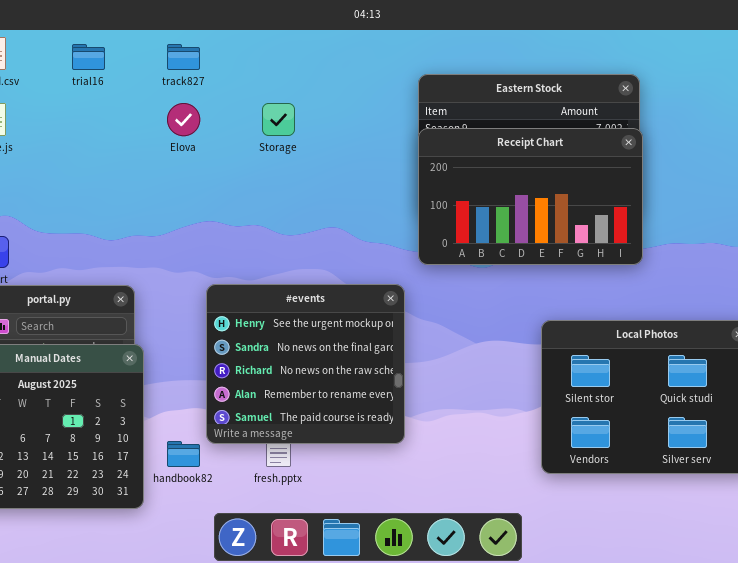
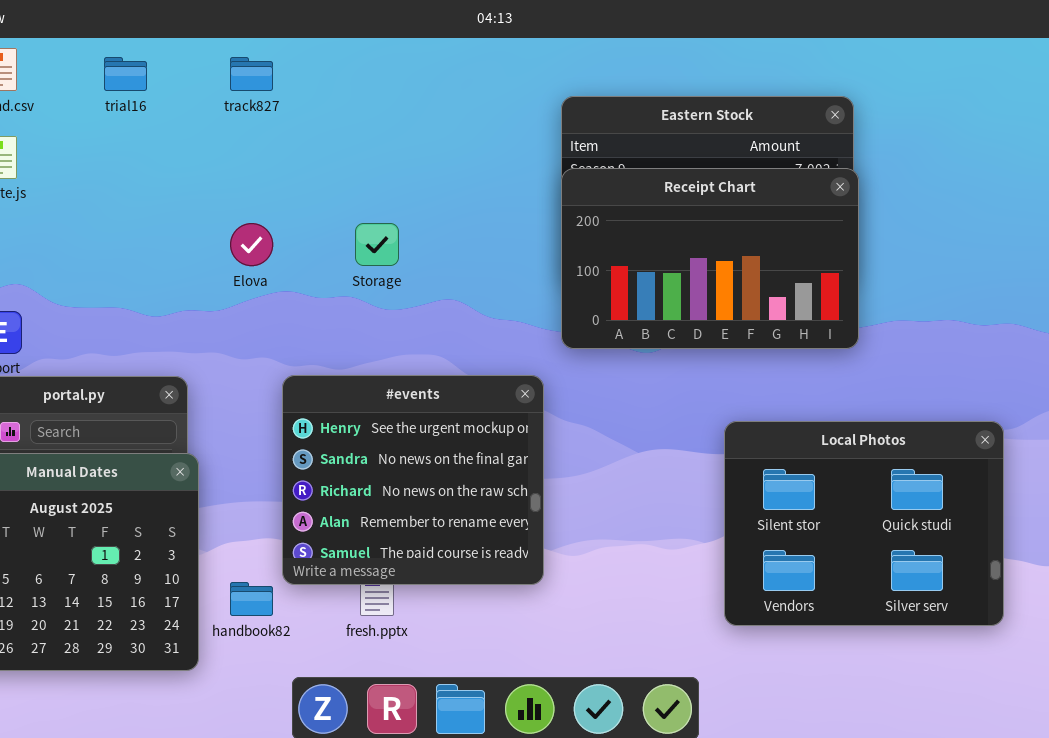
Elova: [167,103,200,136] -> [230,223,273,266], moved
Storage: [262,103,295,136] -> [355,223,399,266], moved

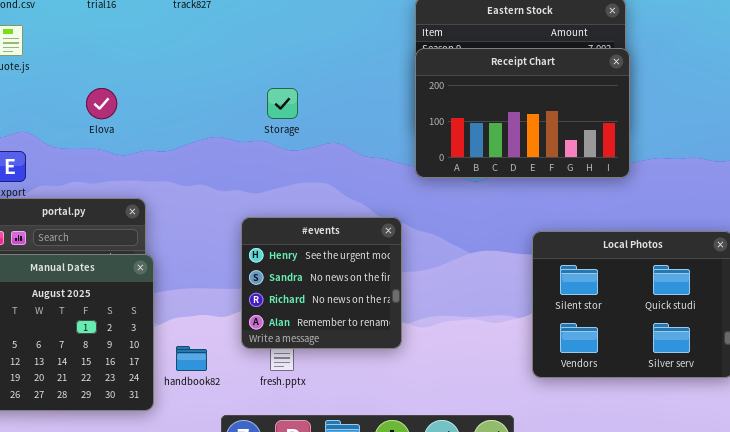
Elova: [230,223,273,266] -> [86,88,117,119], moved
#events: [282,375,544,585] -> [241,217,402,349], resized

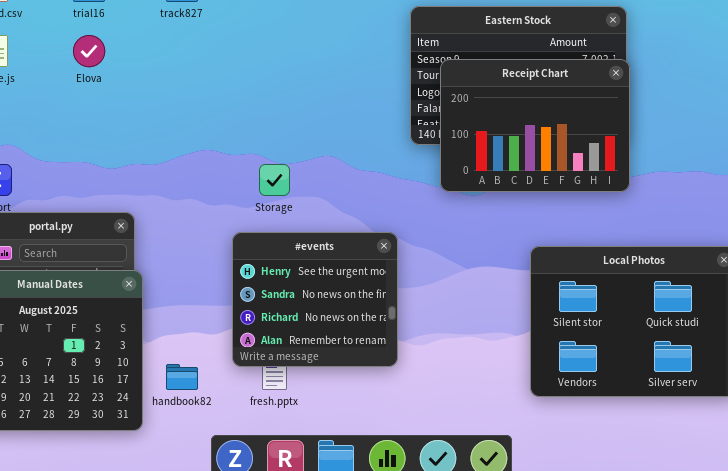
Receipt Chart: [415,48,630,178] -> [440,59,630,192], resized
Elova: [86,88,117,119] -> [73,35,105,67], moved
Storage: [267,88,298,119] -> [259,164,290,196], moved

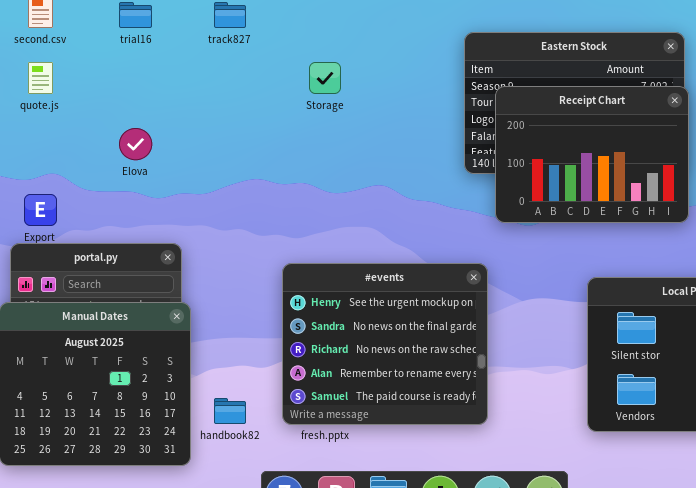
Elova: [73,35,105,67] -> [119,128,152,160], moved
Storage: [259,164,290,196] -> [309,62,341,94], moved
#events: [232,232,398,367] -> [282,263,488,425], resized

